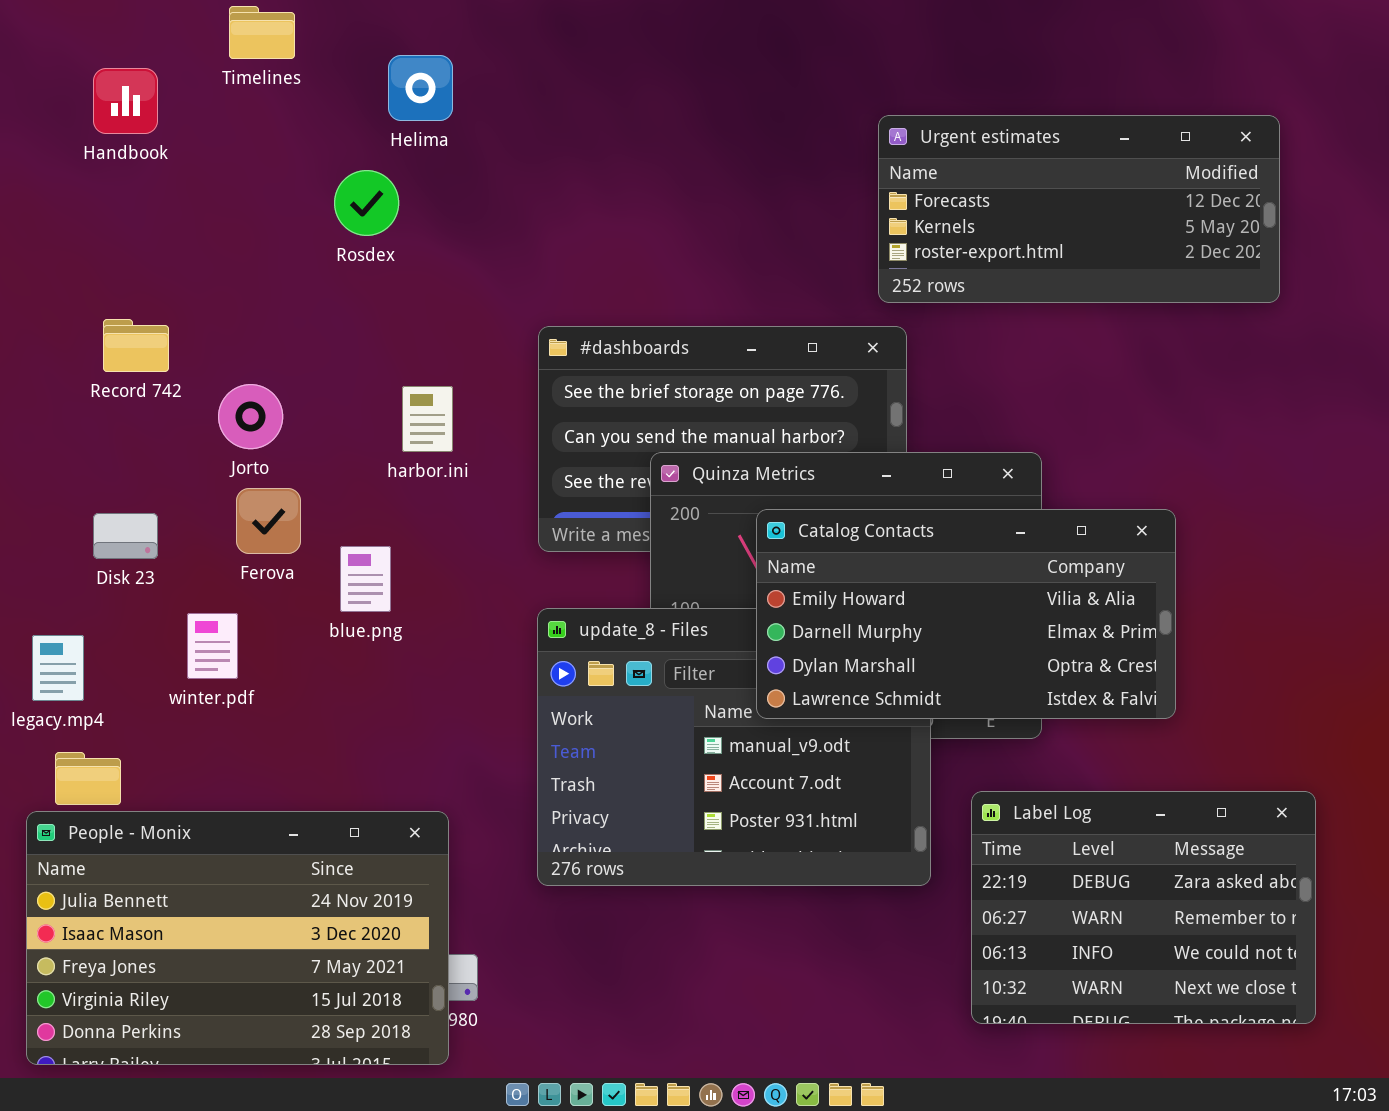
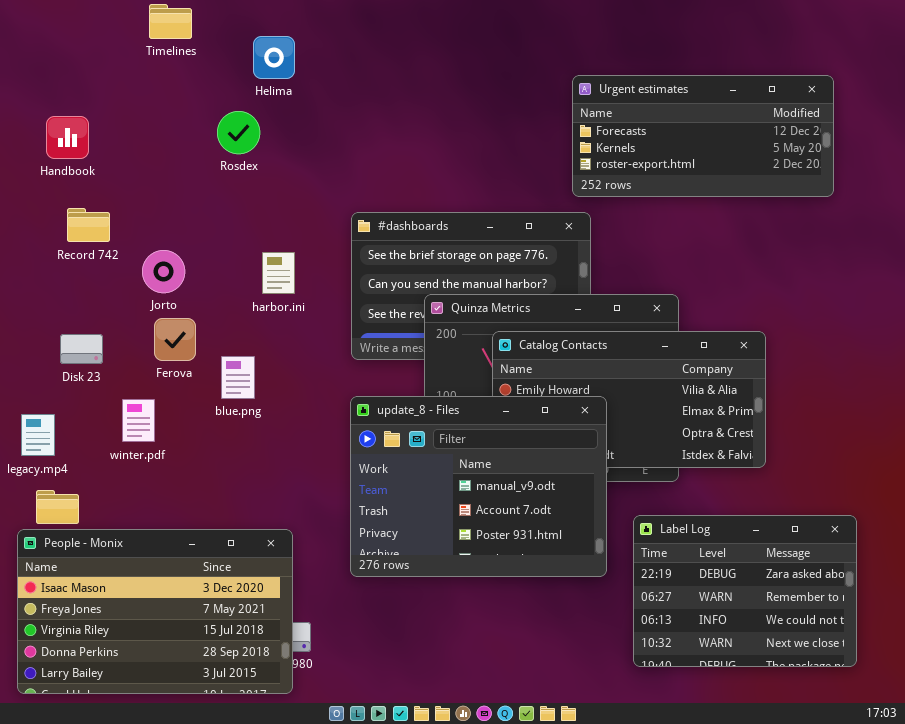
Handbook: [93,68,158,134] -> [46,116,89,159], moved
update_8 - Files: [537,608,931,886] -> [350,396,607,577], raised
People - Monix: [26,811,449,1065] -> [17,529,293,694], scrolled down 1 row

